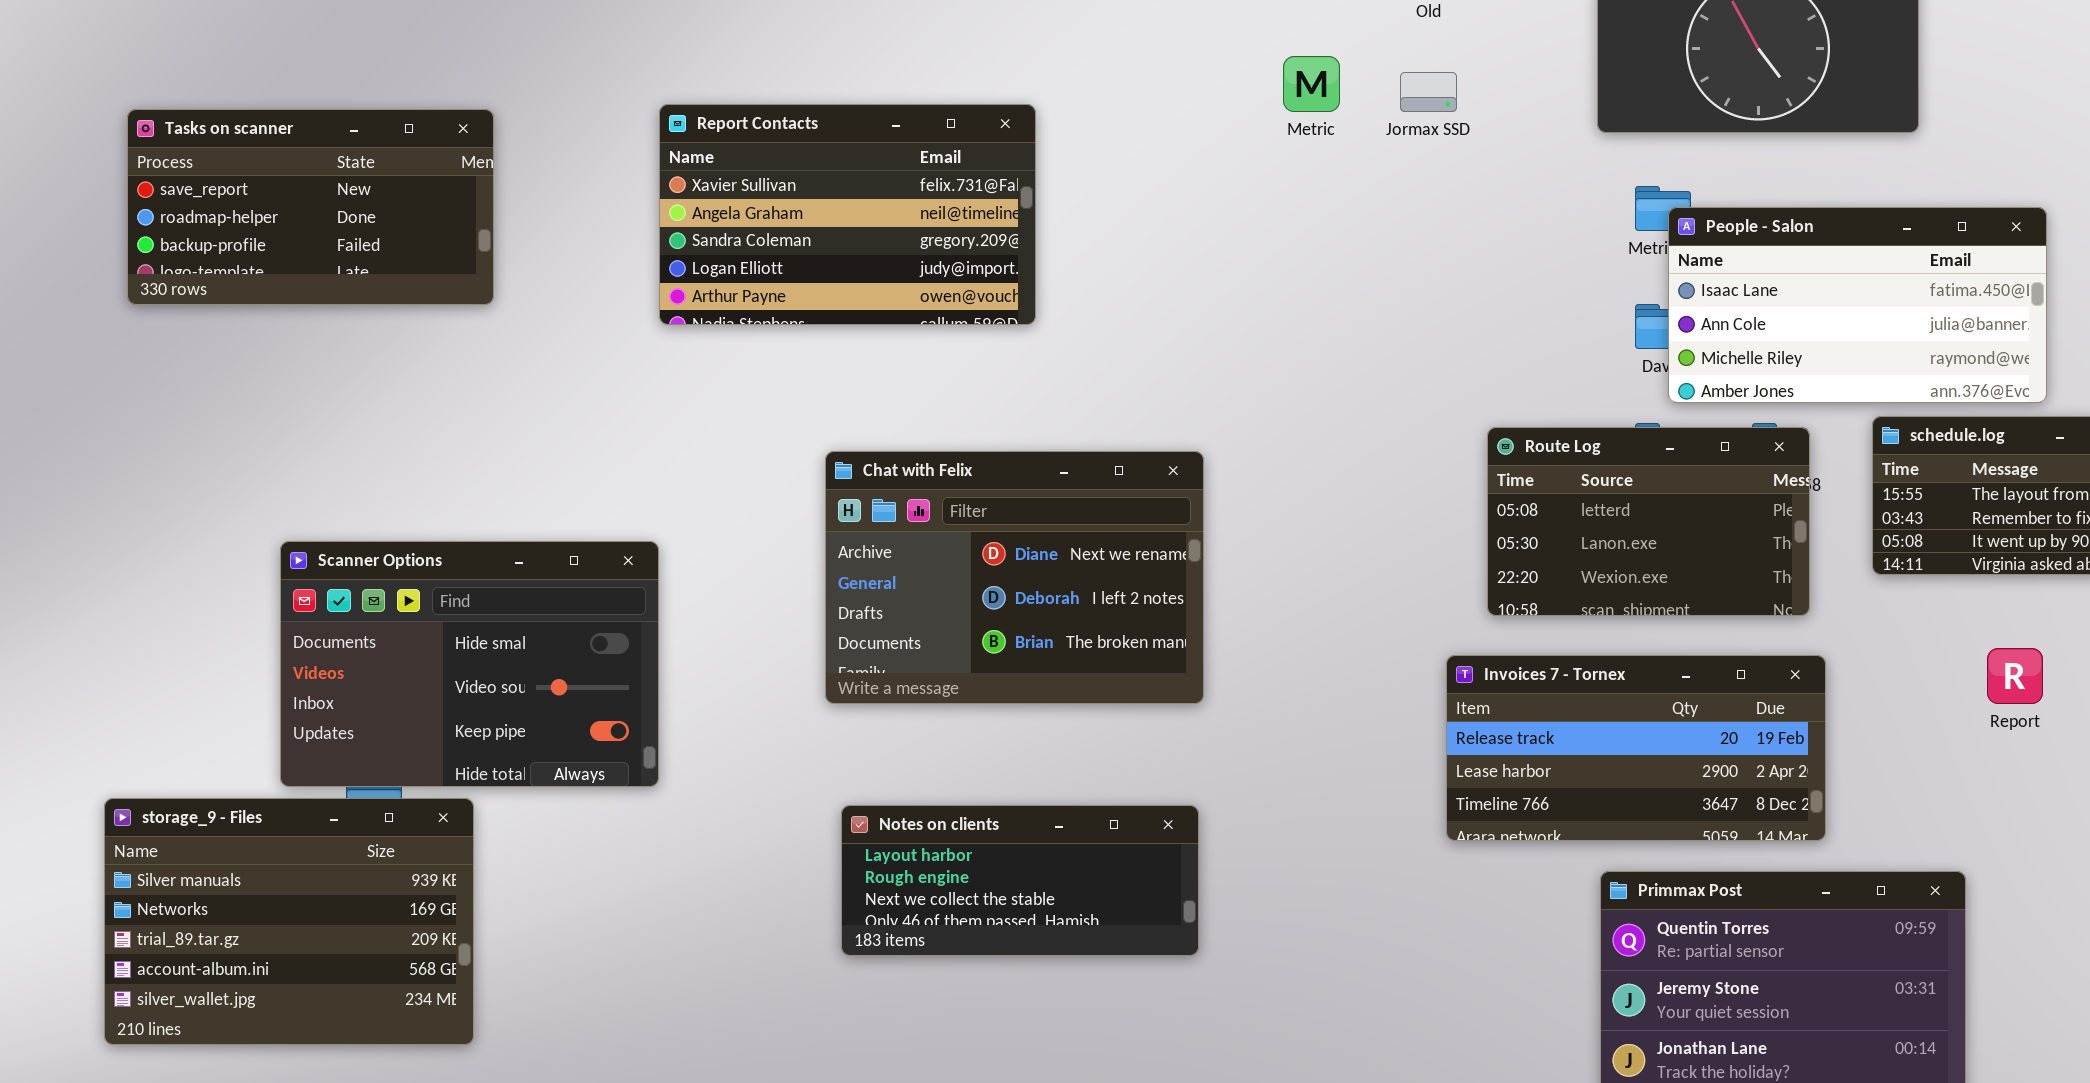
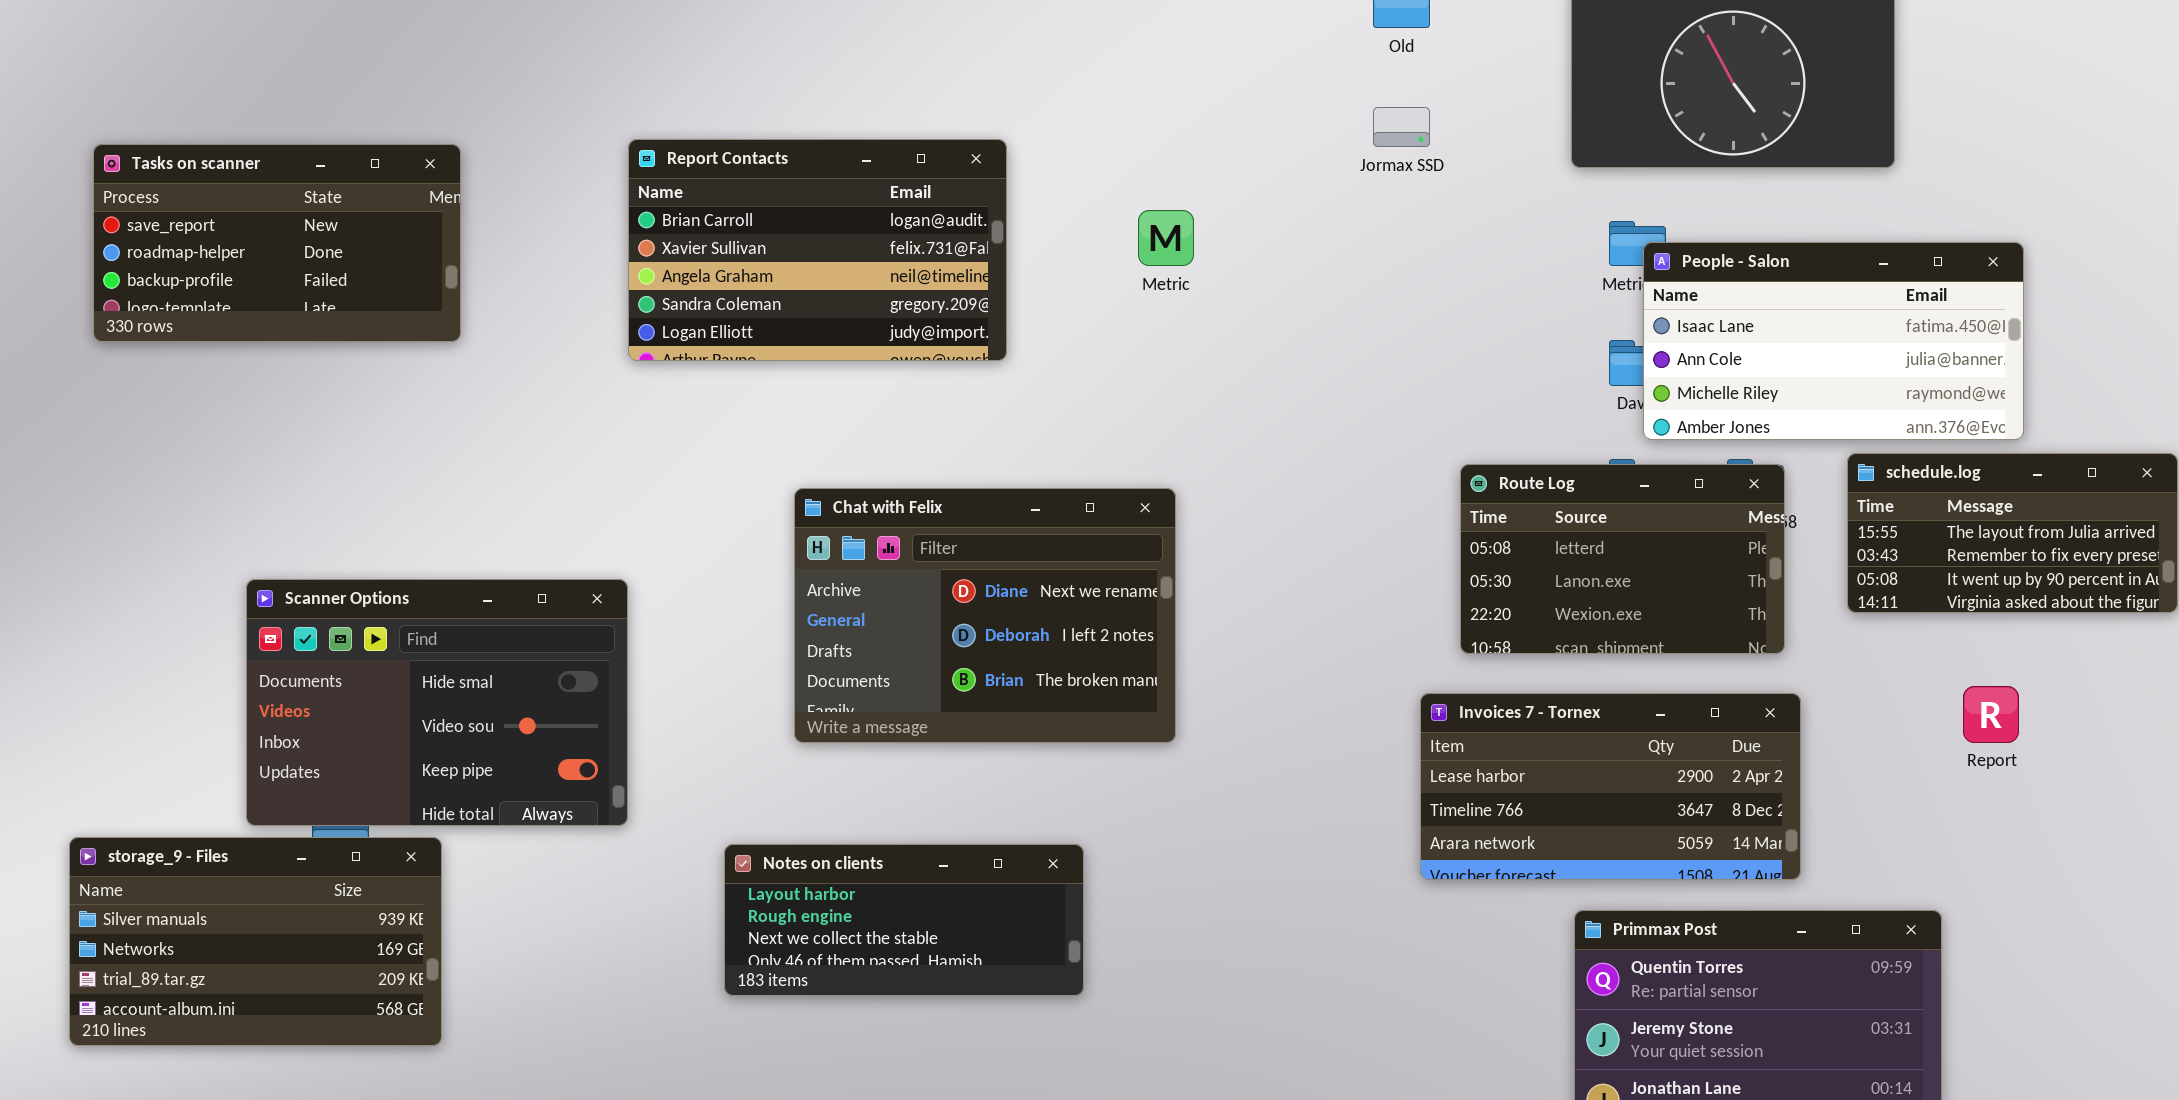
Metric: [1283,56,1340,112] -> [1138,210,1194,266], moved
Report Contacts: [659,104,1036,325] -> [628,139,1007,361], scrolled up 1 row
Invoices 7 - Tornex: [1446,655,1826,841] -> [1420,693,1801,880], scrolled down 1 row
storage_9 - Files: [104,798,474,1045] -> [69,837,442,1046], resized
Notes on clients: [841,805,1199,956] -> [724,844,1084,996], moved

